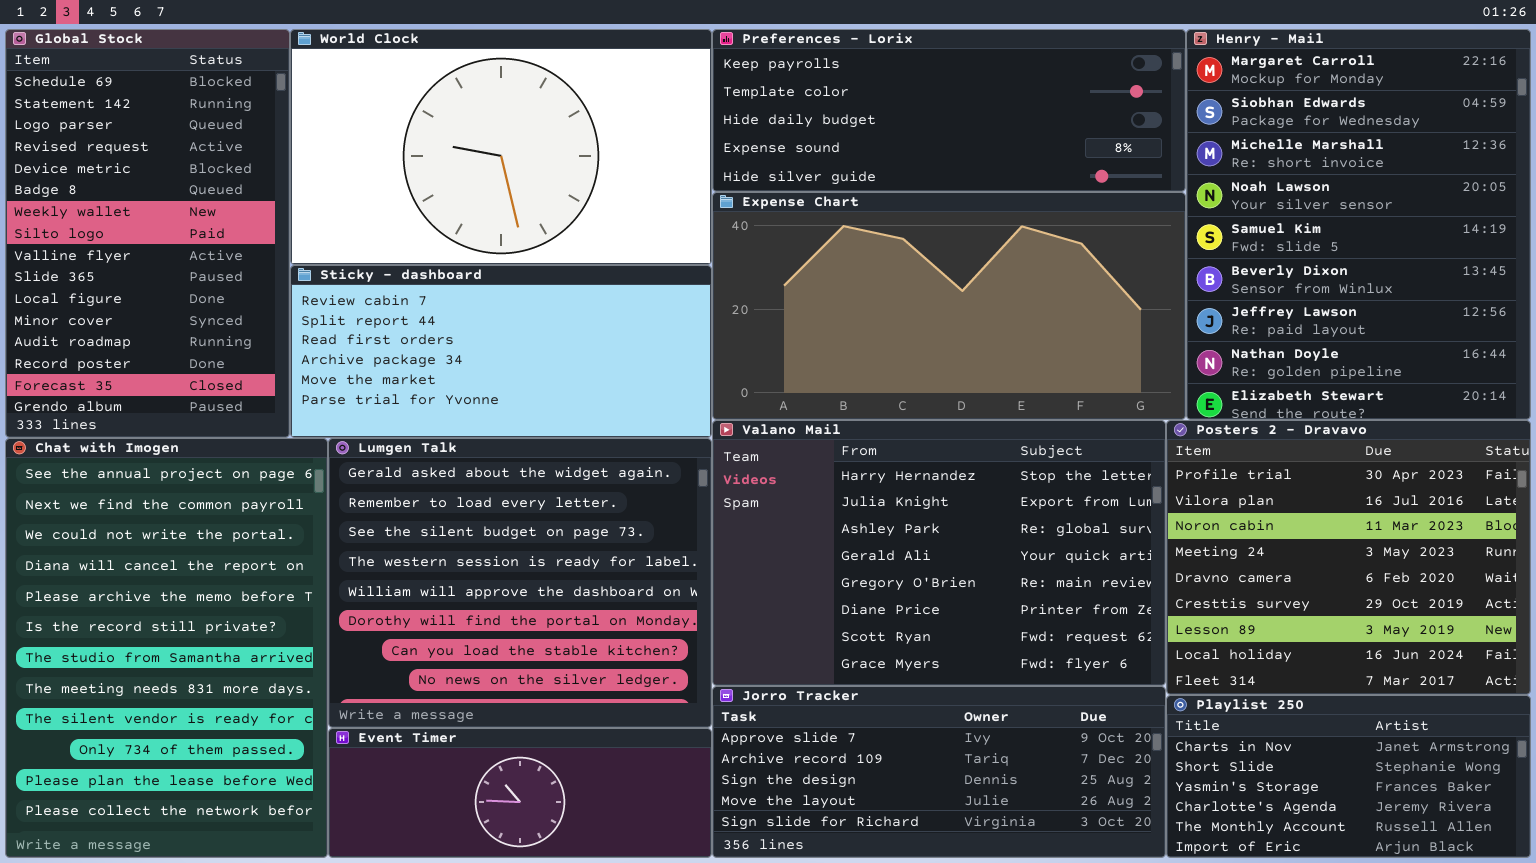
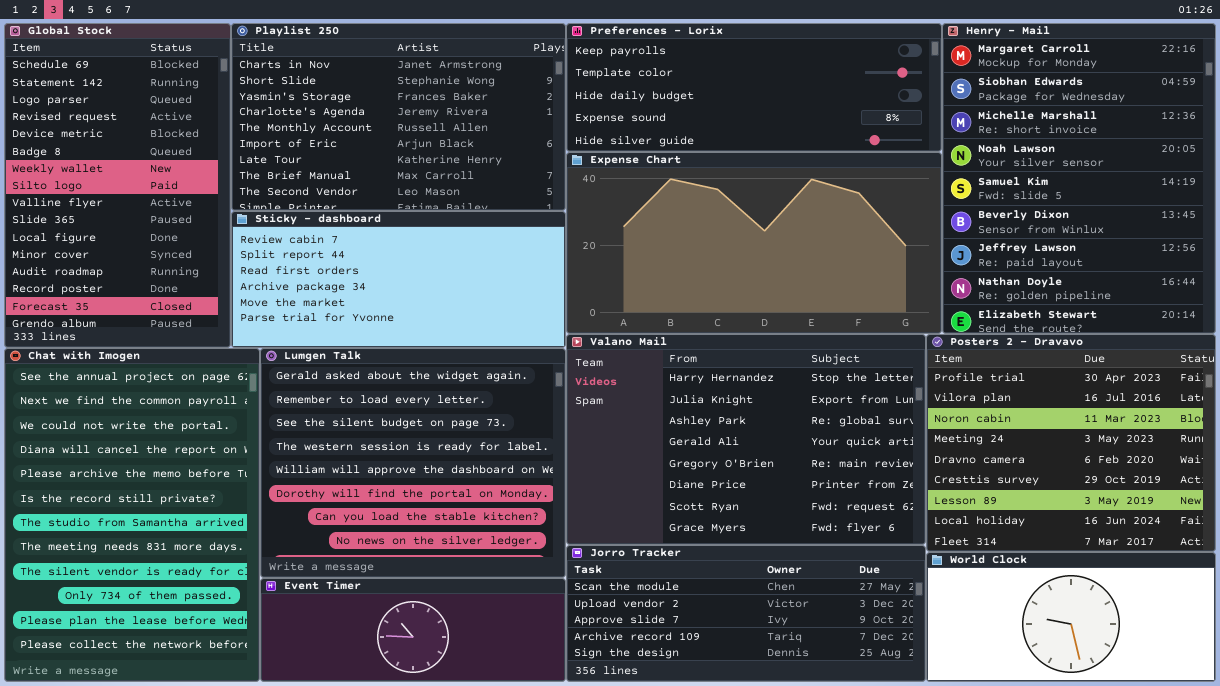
World Clock: [290,29,712,265] -> [926,552,1216,682], moved, resized
Jorro Tracker: [712,686,1166,858] -> [566,545,926,682], scrolled up 2 rows
Playlist 250: [1166,695,1531,858] -> [231,23,566,211], moved, resized

